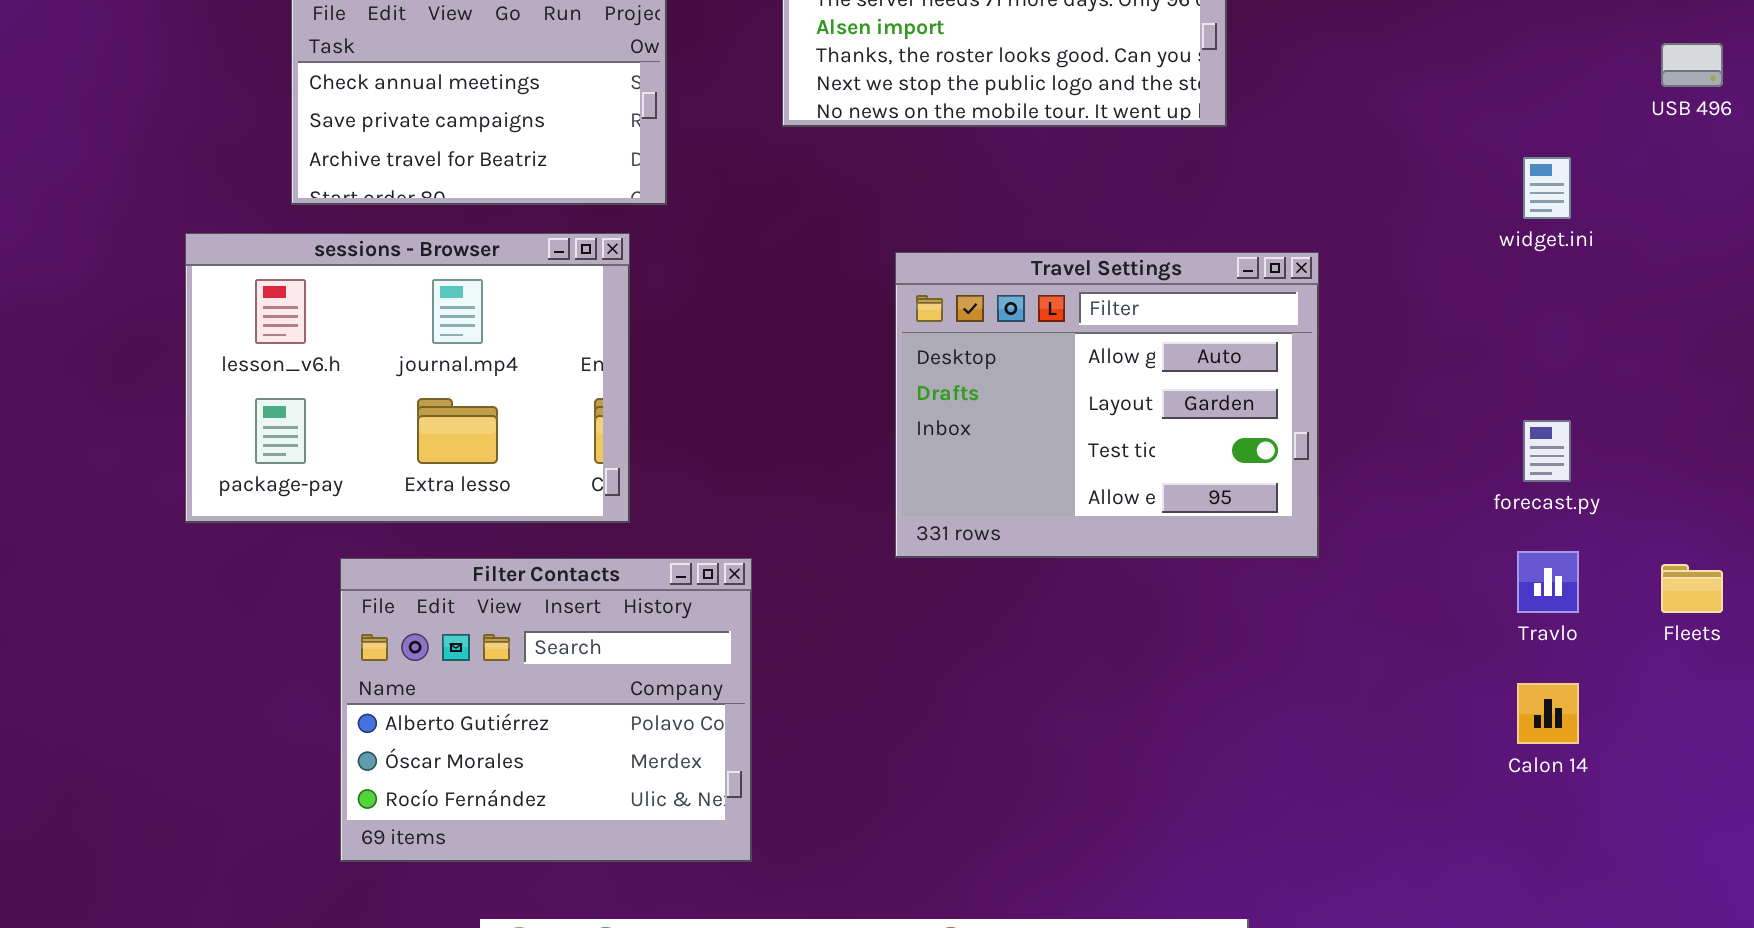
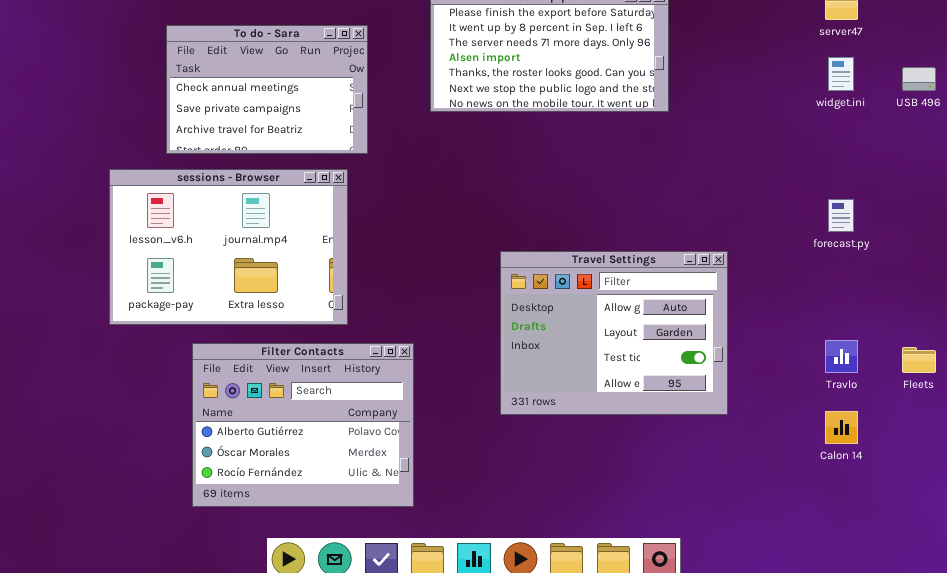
widget.ini: [1523,157,1571,219] -> [828,57,854,91], moved
Travel Settings: [895,252,1319,558] -> [500,251,728,415], moved
forecast.py: [1523,420,1571,482] -> [828,199,854,232], moved

